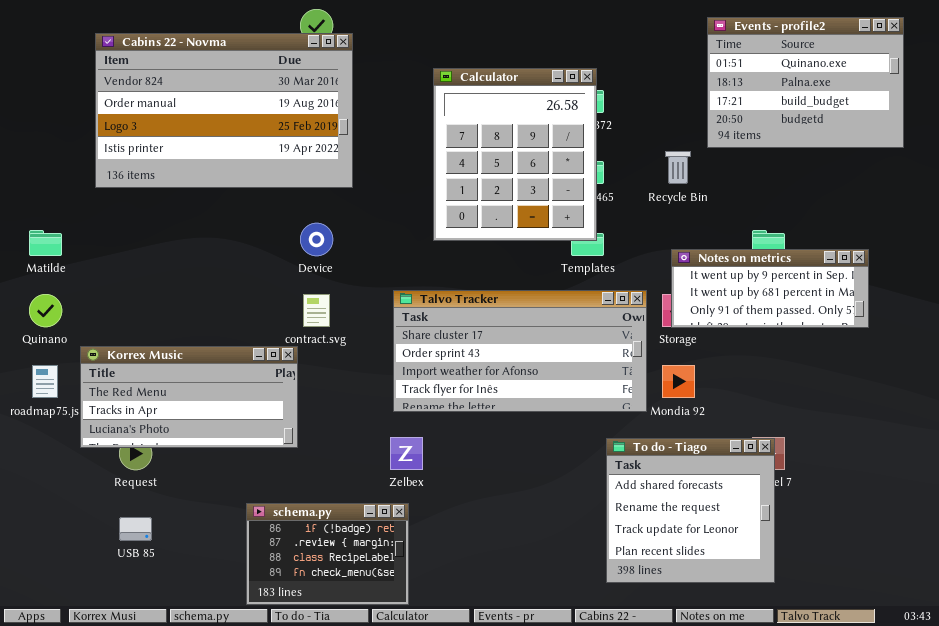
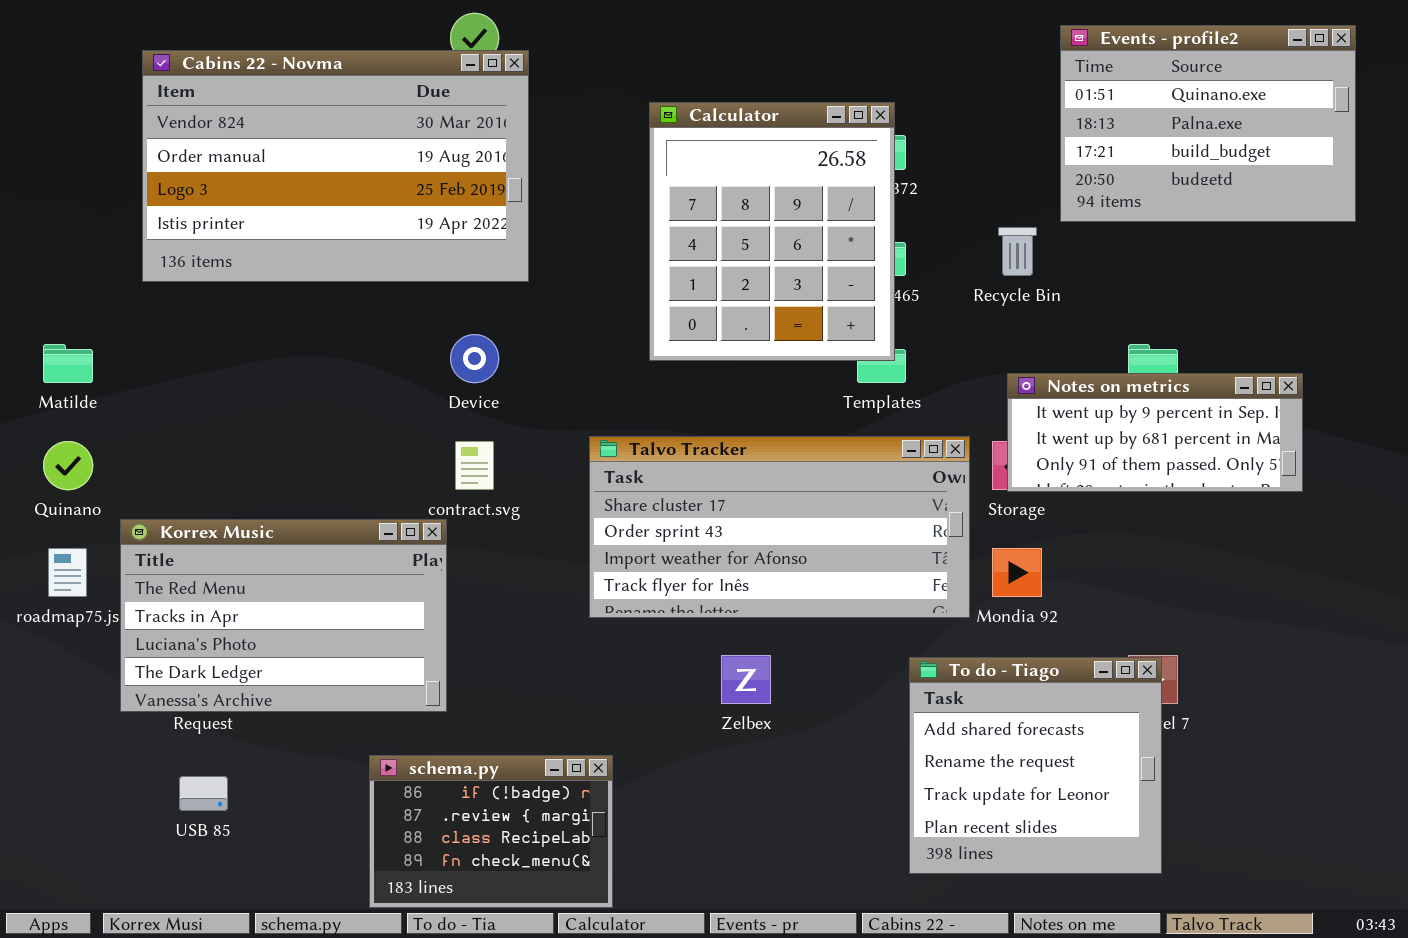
Korrex Music: [80,346,298,448] -> [120,519,447,712], resized
Zelbex: [390,437,423,470] -> [721,655,771,704], moved

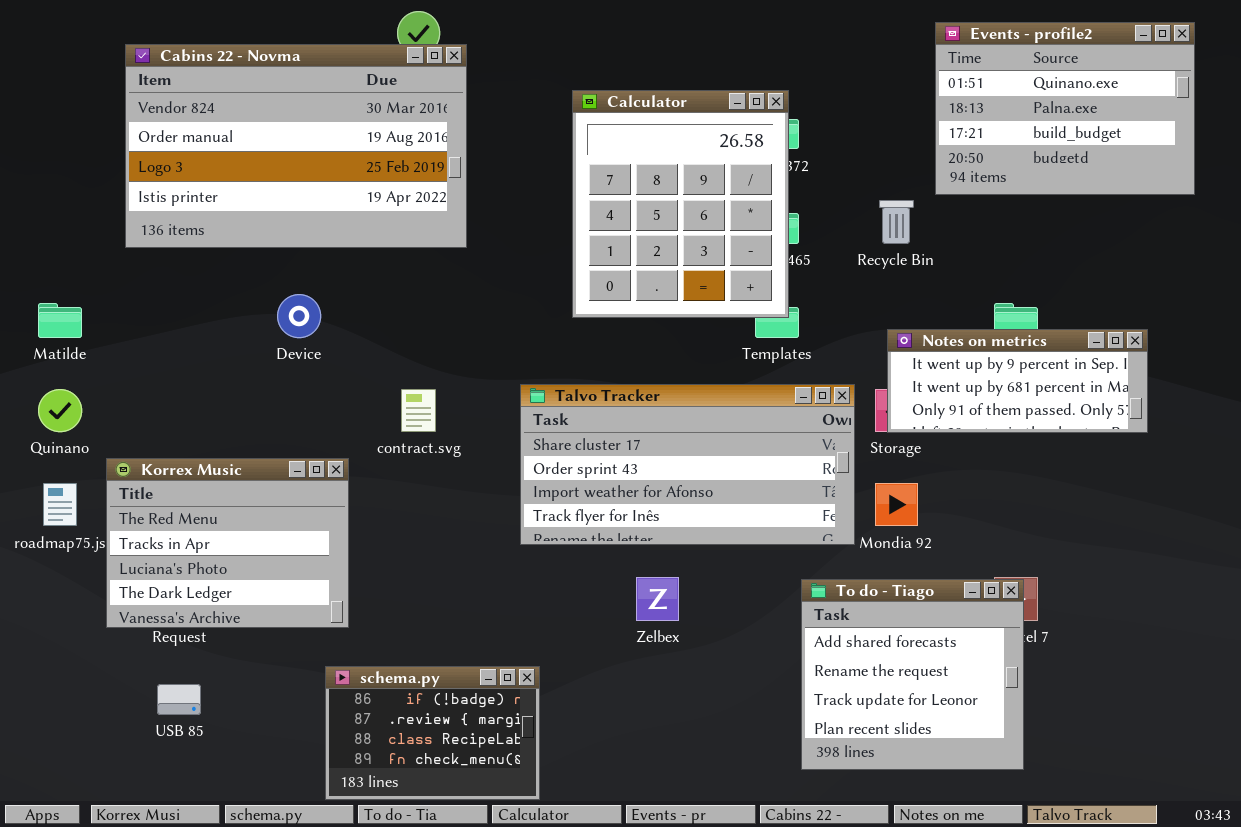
Device: [450,334,499,383] -> [277,294,321,338], moved
Korrex Music: [120,519,447,712] -> [106,458,349,628], resized

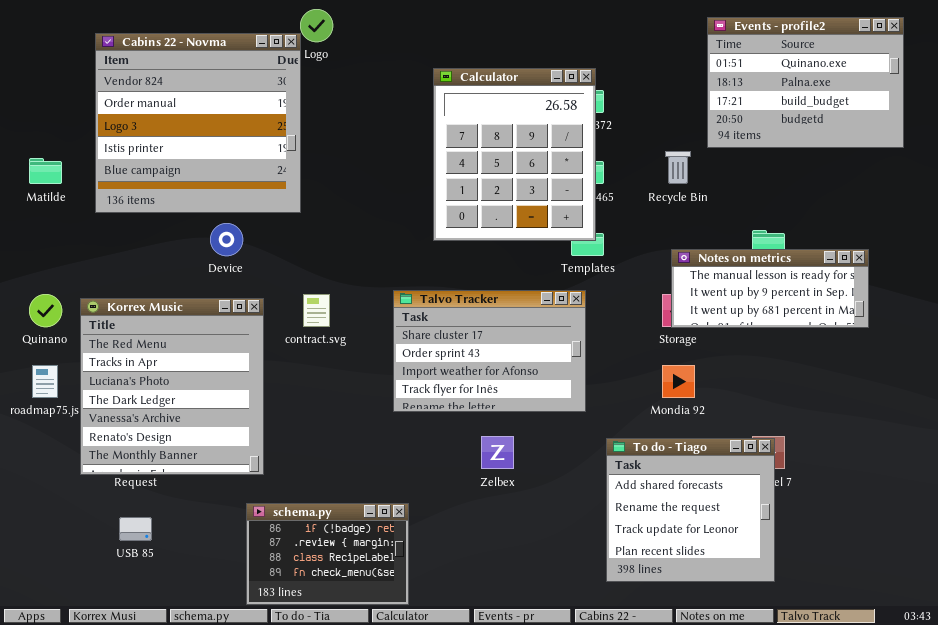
Cabins 22 - Novma: [125,44,467,248] -> [95,33,301,213], resized
Matilde: [38,303,82,338] -> [29,158,62,184], moved
Notes on metrics: [887,329,1148,433] -> [671,249,869,328], scrolled up 1 row
Talvo Tracker: [520,384,855,545] -> [393,290,586,412], resized
Korrex Music: [106,458,349,628] -> [80,298,264,475], resized

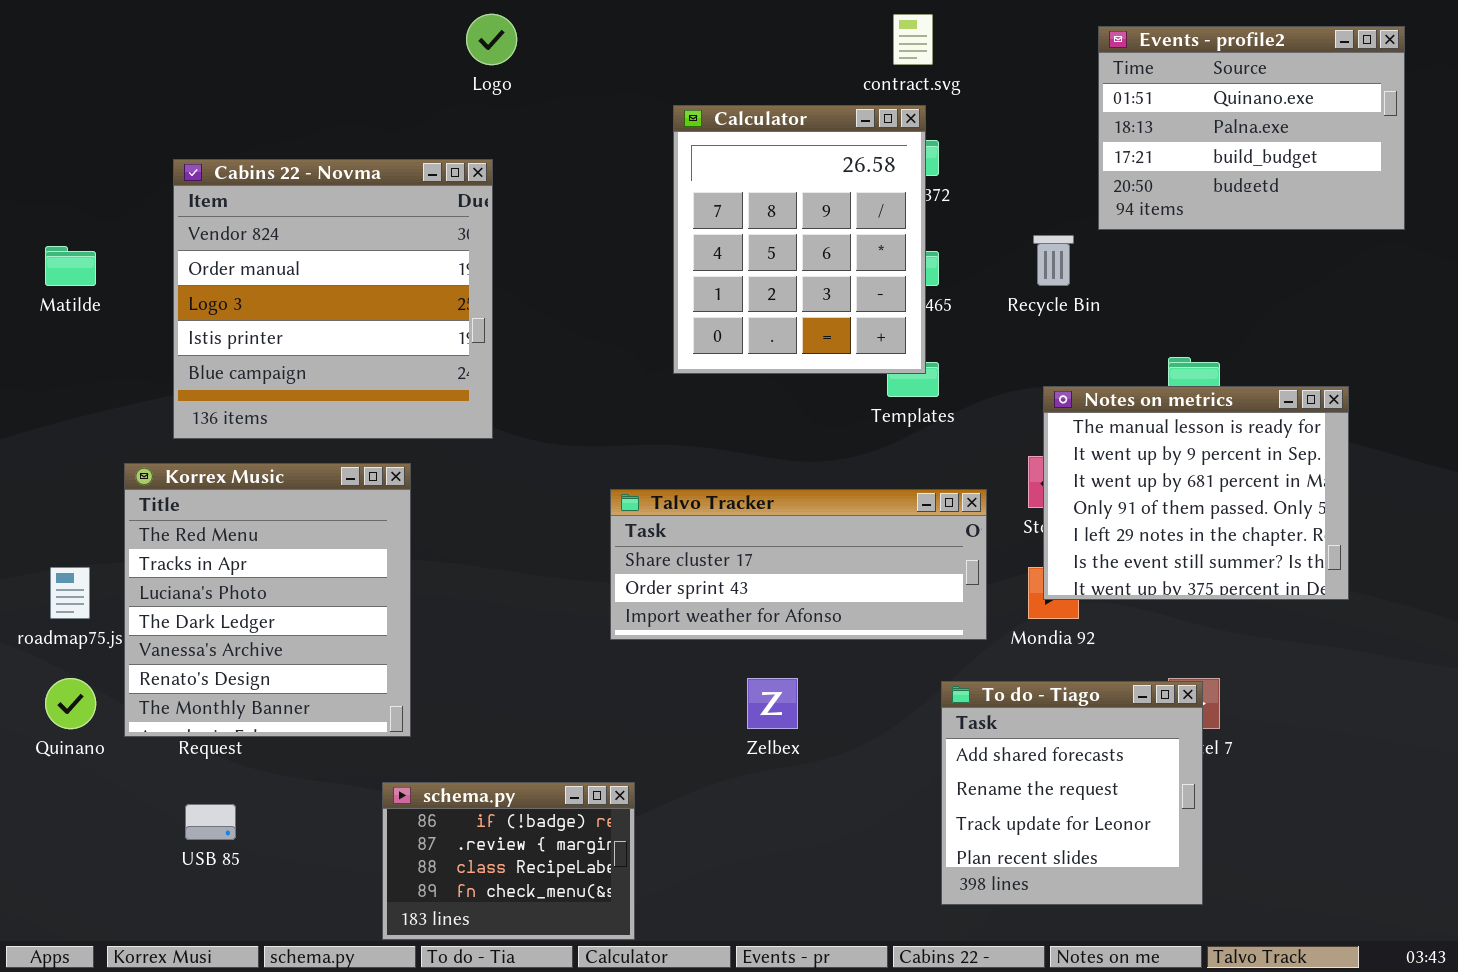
Cabins 22 - Novma: [95,33,301,213] -> [173,159,493,439], moved
Notes on metrics: [671,249,869,328] -> [1043,386,1349,600], resized
Talvo Tracker: [393,290,586,412] -> [610,489,987,640], resized
Quinano: [29,294,62,327] -> [45,678,96,729], moved
contract.svg: [303,294,330,327] -> [893,14,933,65], moved

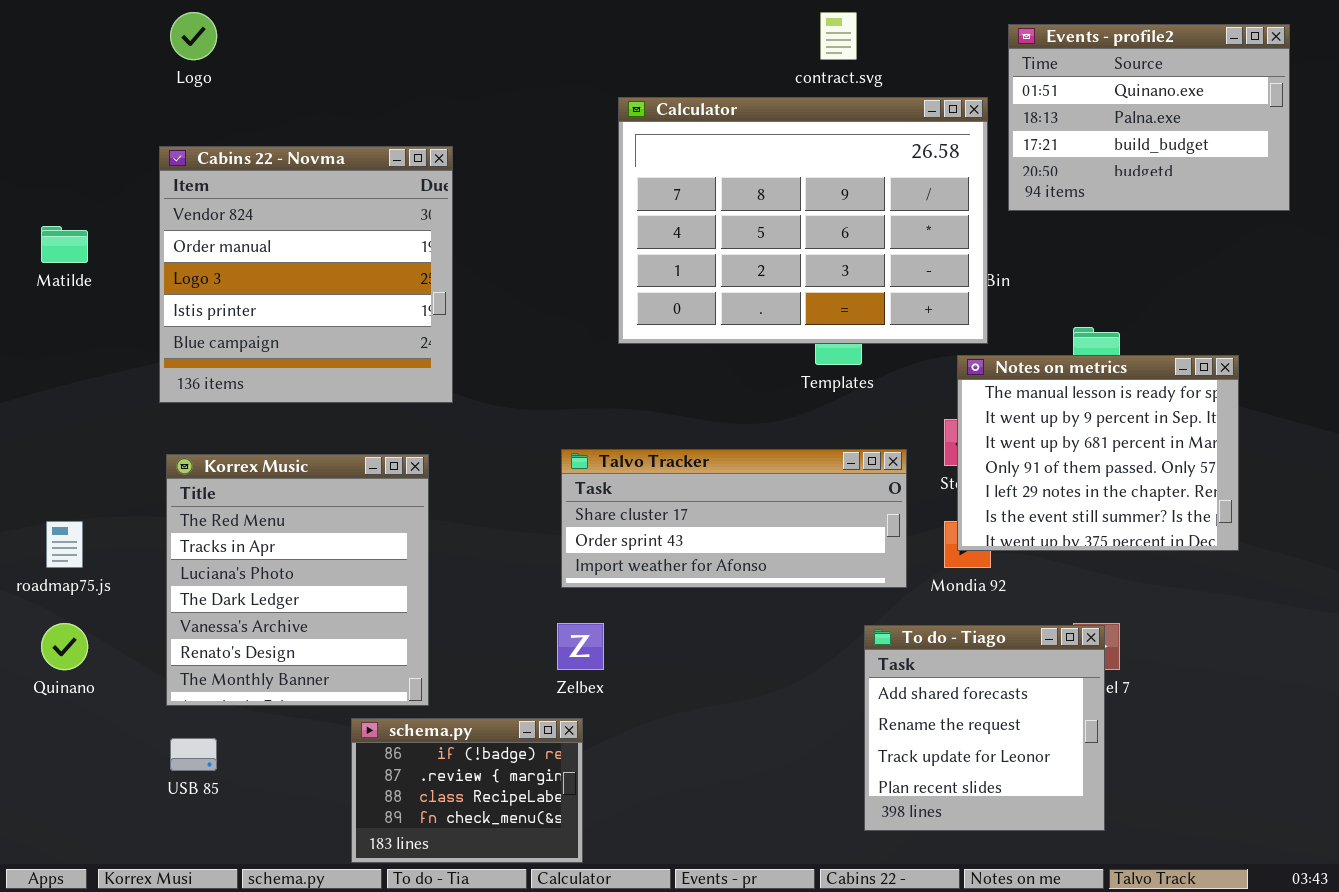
Logo: [466,14,517,65] -> [170,12,217,60], moved
Calculator: [673,105,926,374] -> [618,97,988,344], resized
Korrex Music: [124,463,411,737] -> [166,454,429,706], moved
Zelbex: [747,678,798,729] -> [557,623,604,670], moved

